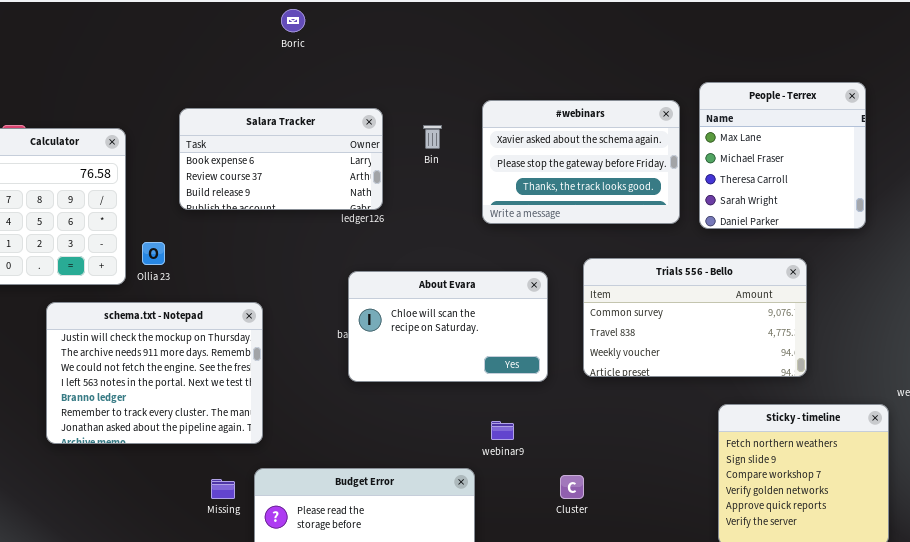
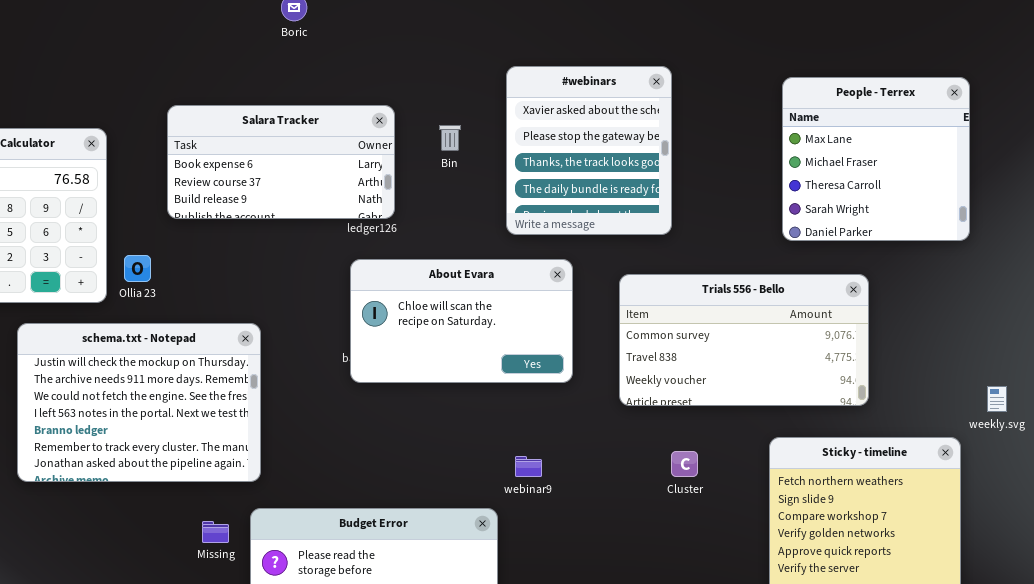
People - Terrex: [699,82,866,229] -> [782,77,970,241], moved
#webinars: [482,100,680,224] -> [506,66,672,235], resized
About Evara: [348,271,548,382] -> [350,259,573,383], moved
Cluster: [560,475,584,499] -> [671,451,698,477], moved

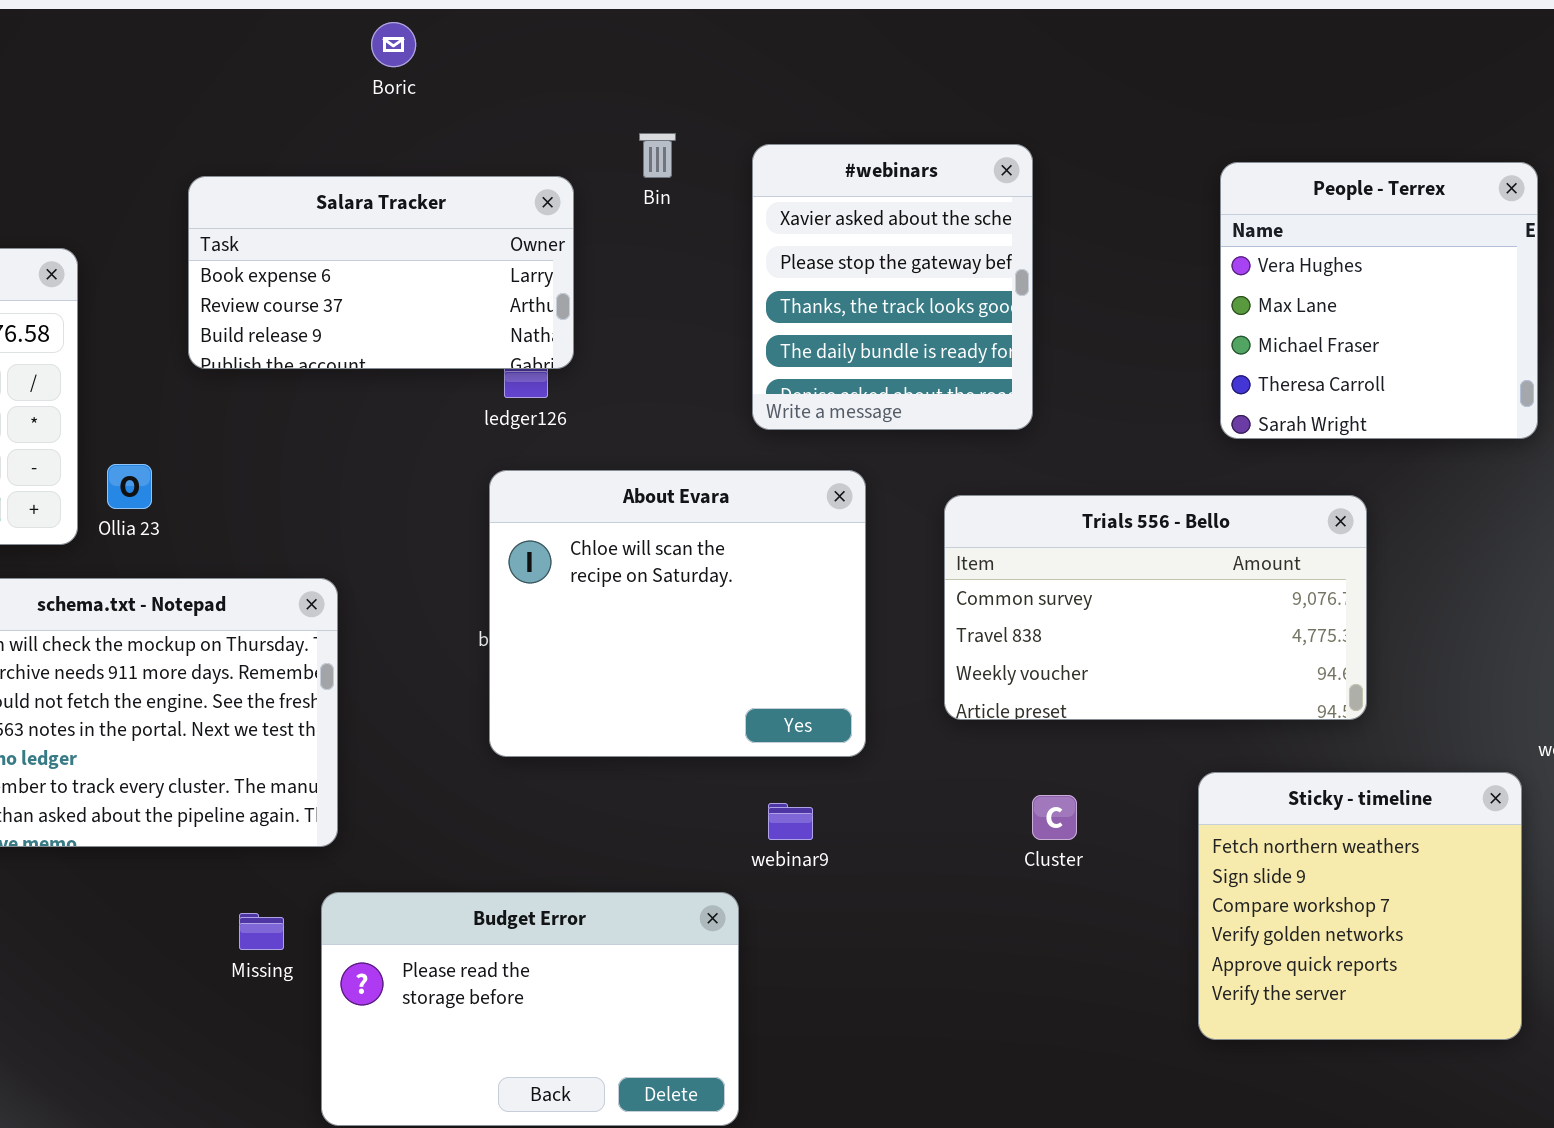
People - Terrex: [782,77,970,241] -> [1220,162,1538,439], scrolled up 1 row
Salara Tracker: [167,105,395,219] -> [188,176,574,369], moved
Bin: [439,125,461,151] -> [639,133,676,178], moved
About Evara: [350,259,573,383] -> [489,470,866,757], resized

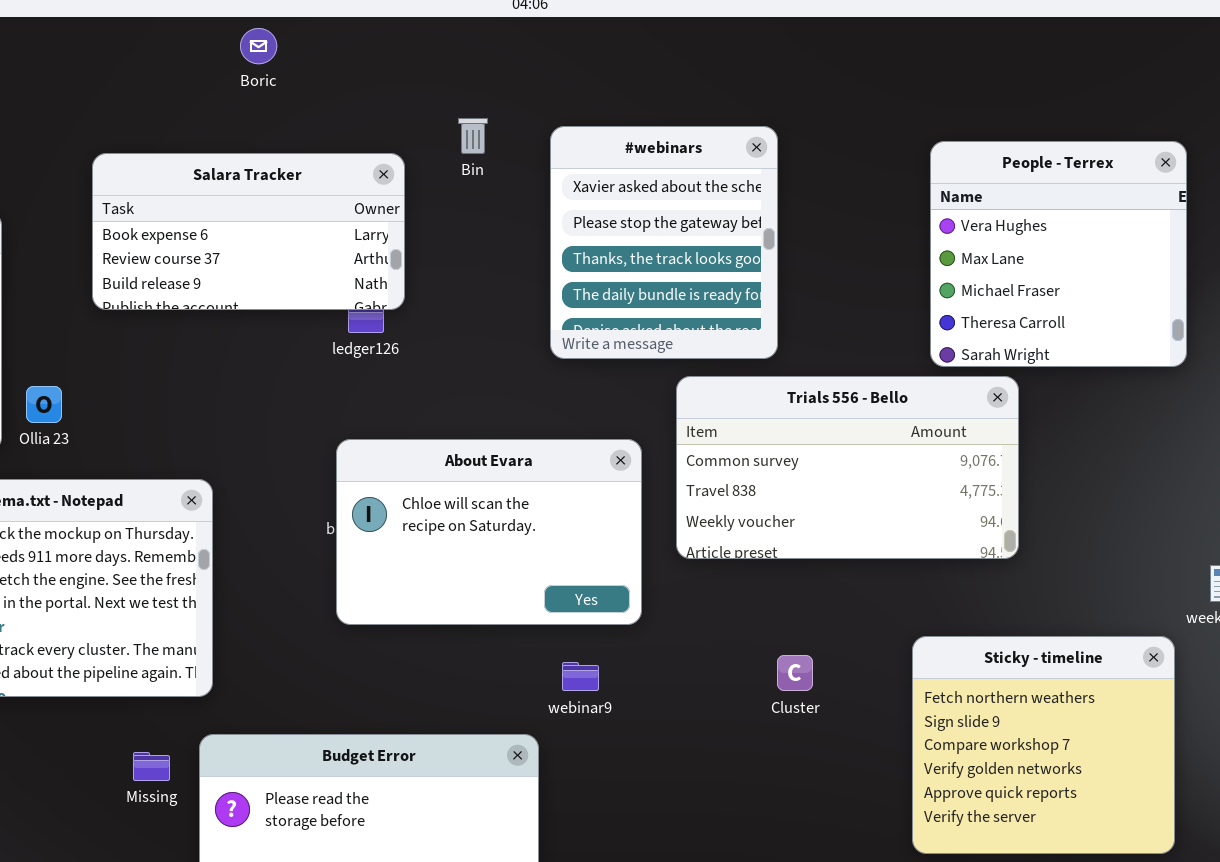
About Evara: [489,470,866,757] -> [336,439,642,625], resized
Trials 556 - Bello: [944,495,1367,720] -> [676,376,1019,559], moved

